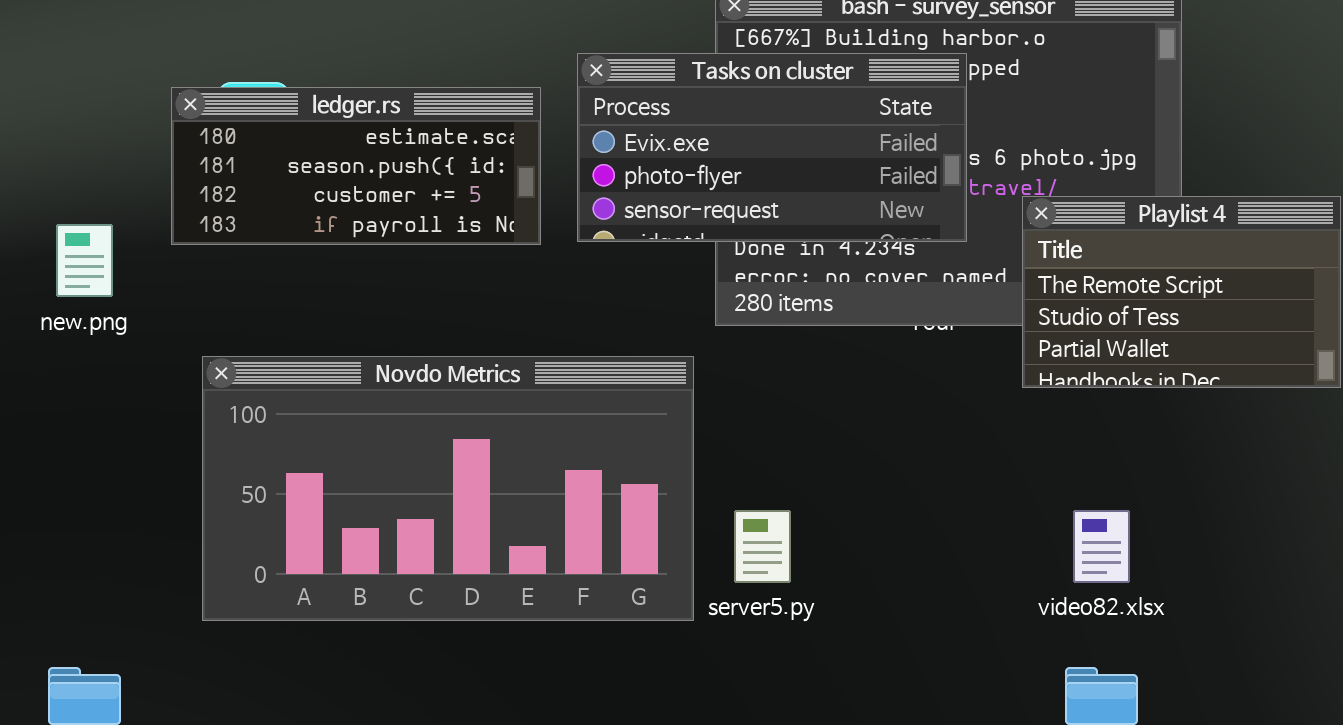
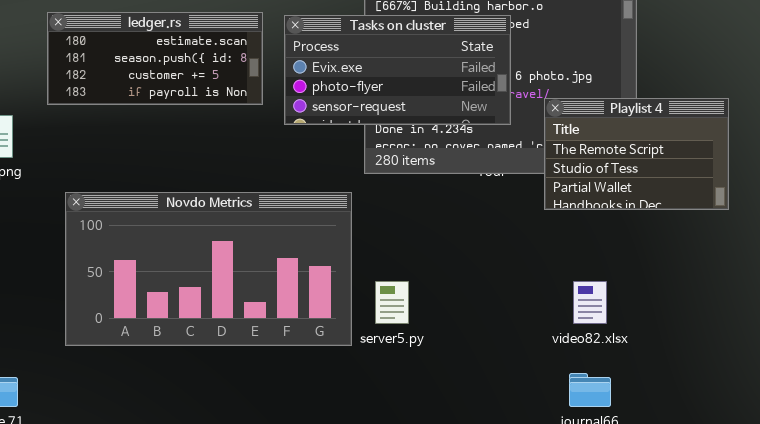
ledger.rs: [171,87,541,245] -> [47,12,263,105], moved

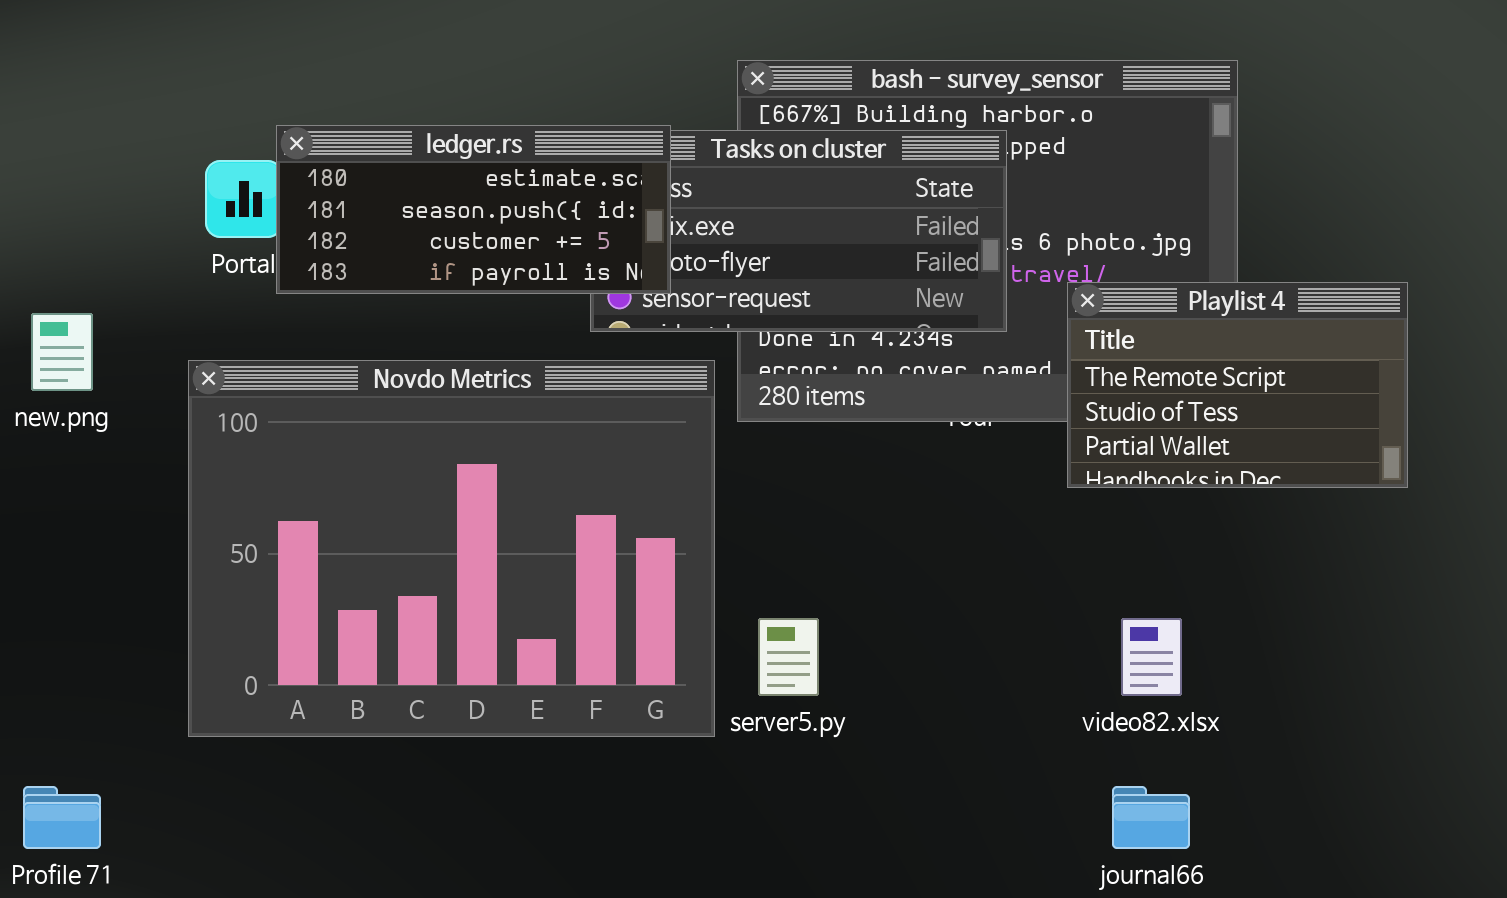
ledger.rs: [47,12,263,105] -> [276,125,671,294], moved
Novdo Metrics: [65,192,352,346] -> [188,360,715,737], resized

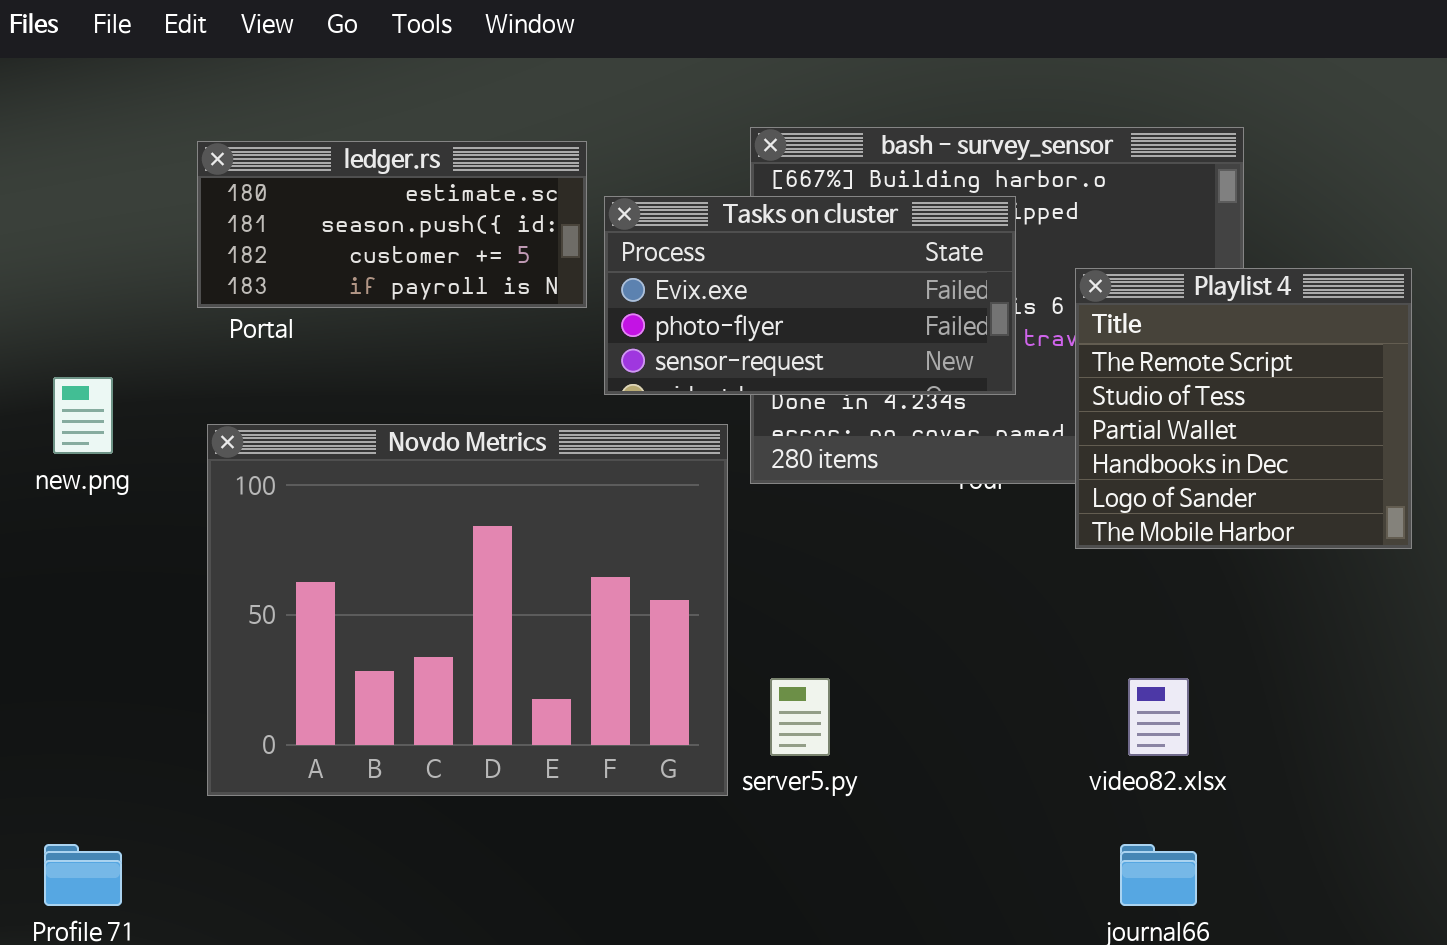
ledger.rs: [276,125,671,294] -> [197,141,587,308], moved
Playlist 4: [1067,282,1408,488] -> [1075,268,1412,549], resized

